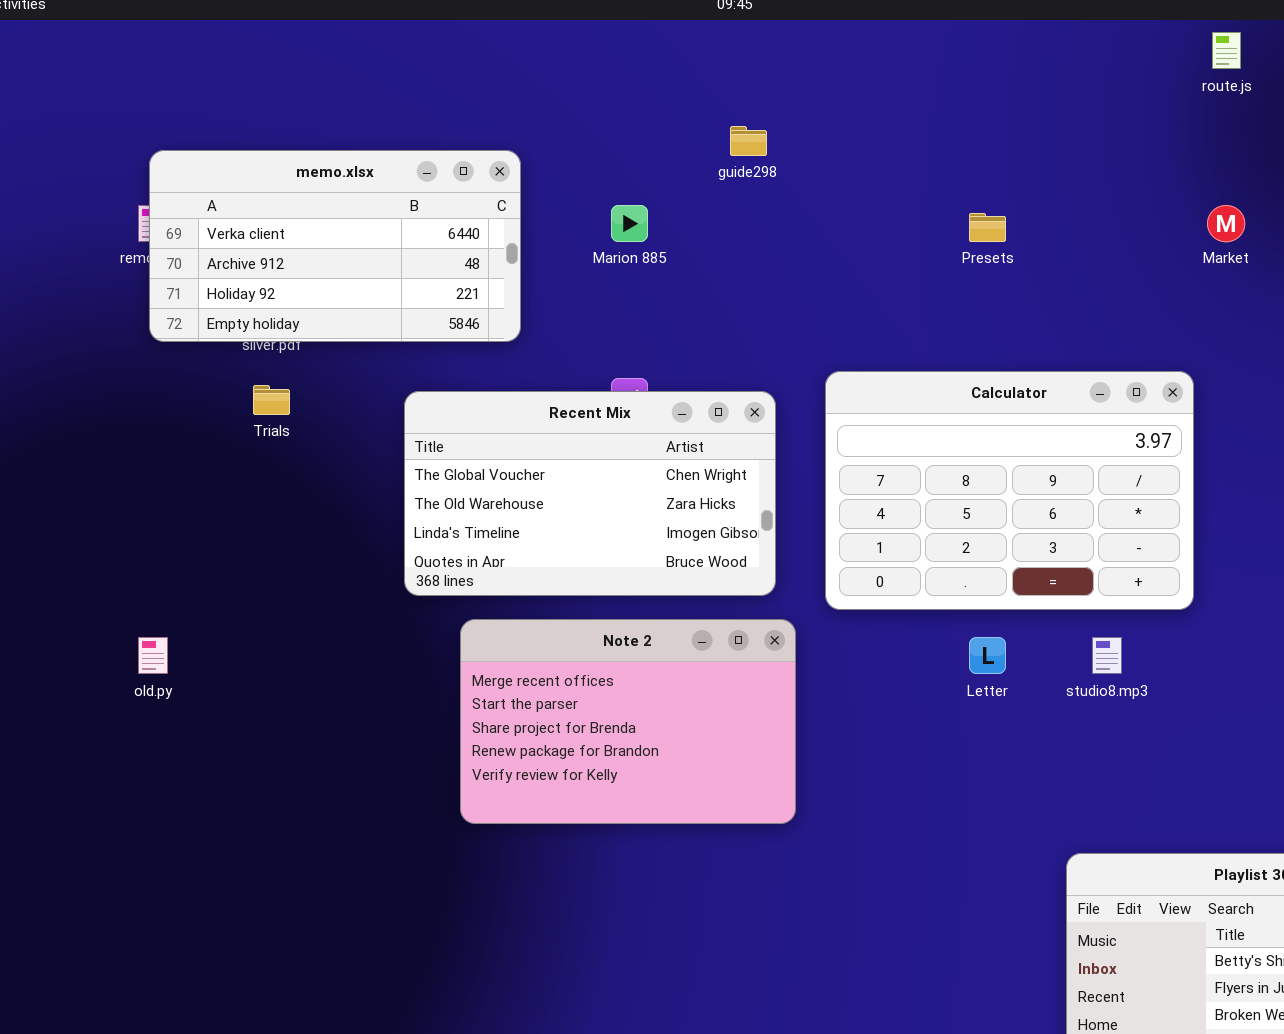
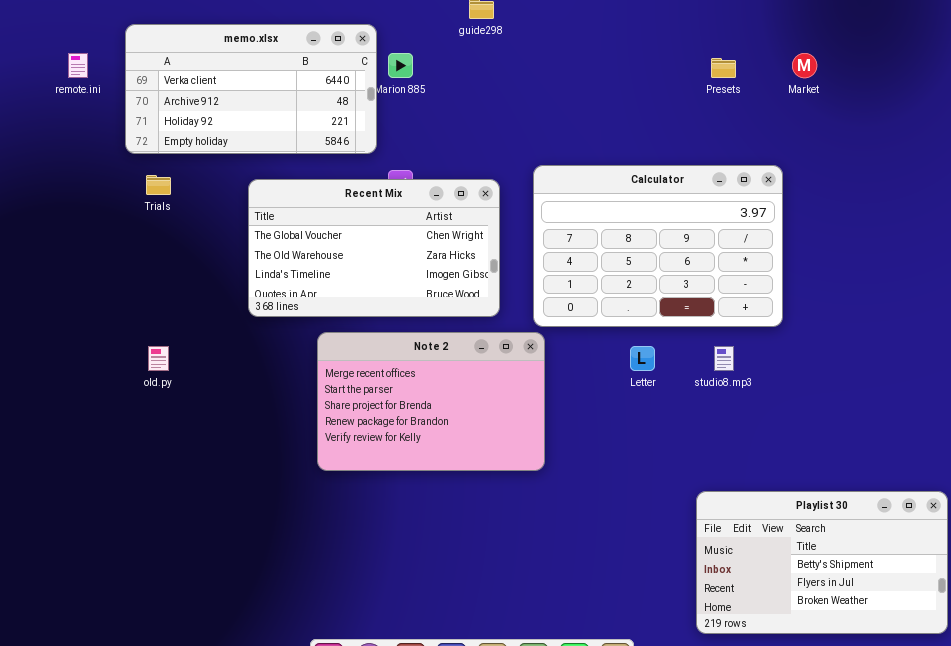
memo.xlsx: [149,150,521,342] -> [125,24,377,154], moved
Presets: [969,213,1006,242] -> [711,58,736,78], moved
Note 2: [460,619,796,824] -> [317,332,545,471], moved
old.py: [138,637,168,674] -> [148,346,169,371], moved

